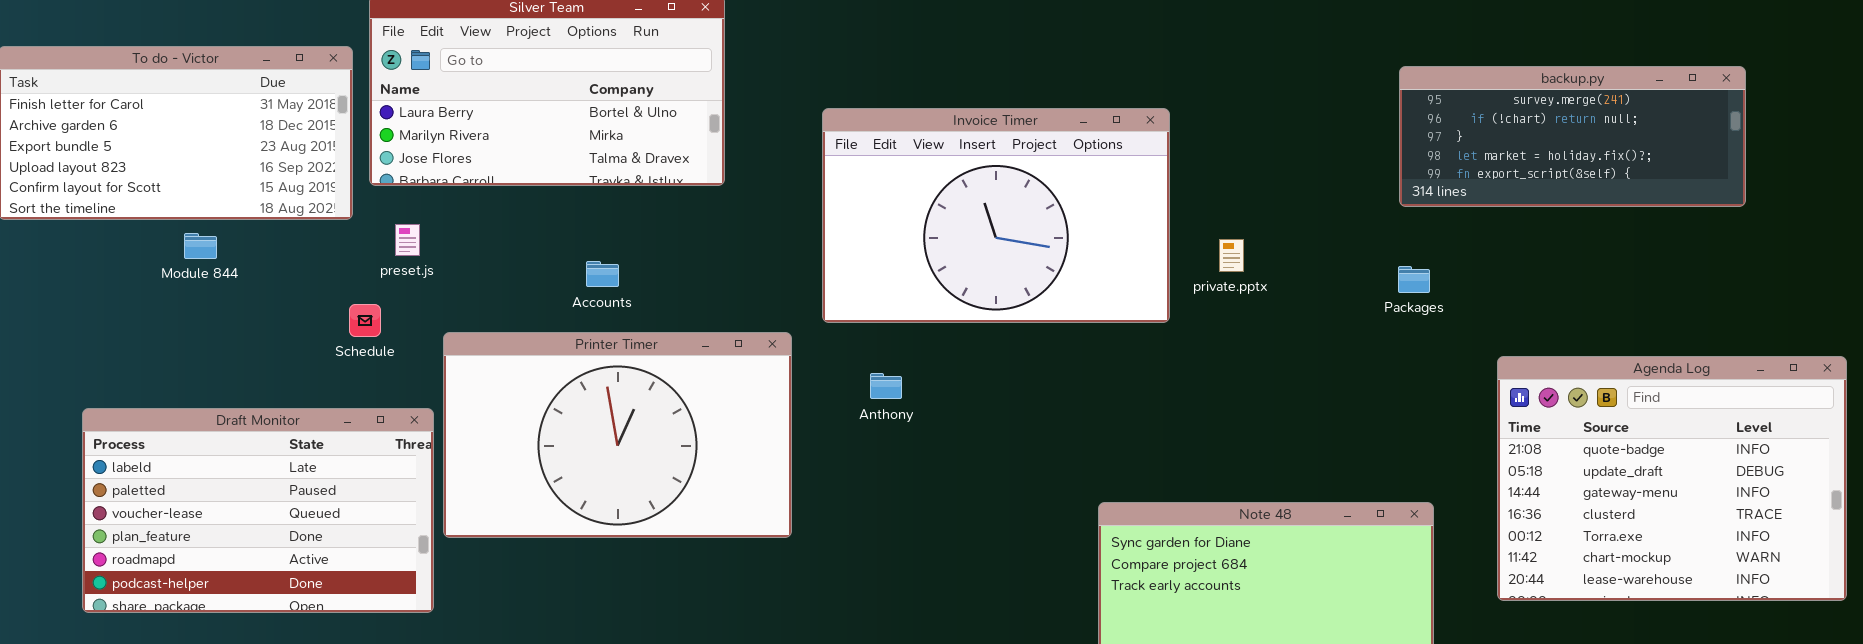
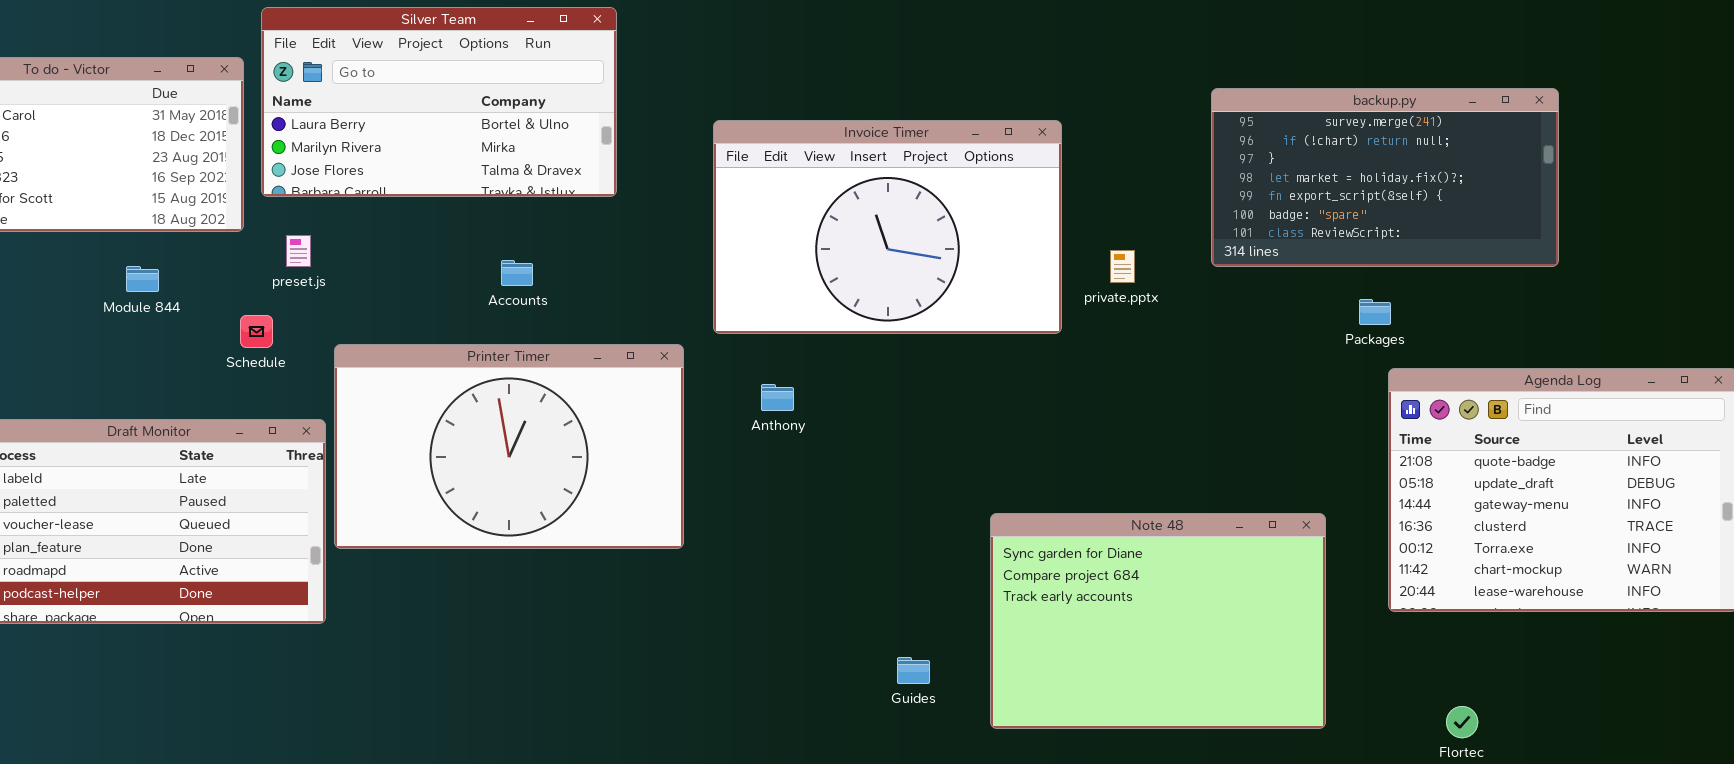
backup.py: [1399,66,1746,207] -> [1211,88,1559,267], moved, resized
Module 844: [184,233,217,259] -> [126,266,159,292], moved
Accounts: [586,261,619,287] -> [501,260,533,286], moved
Packages: [1398,266,1430,293] -> [1359,299,1391,325], moved

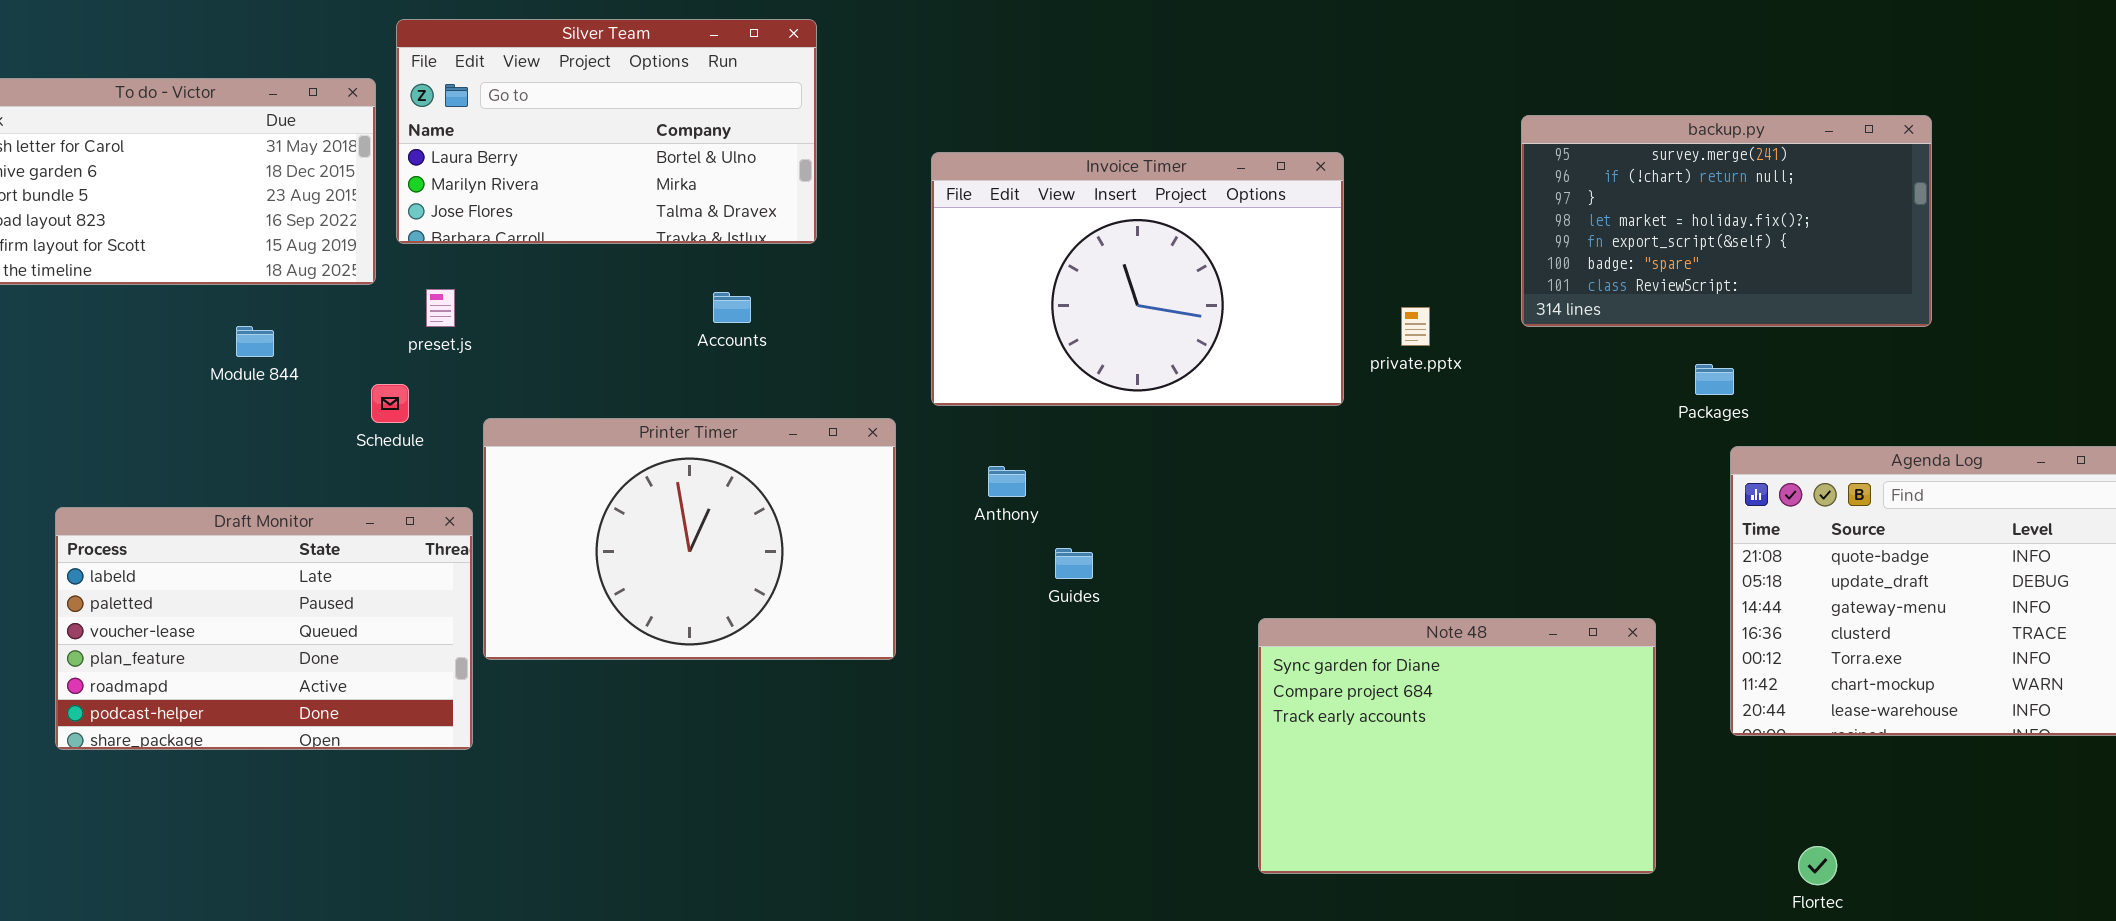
Accounts: [501,260,533,286] -> [713,292,751,323], moved
Guides: [897,657,930,684] -> [1055,548,1093,579], moved

